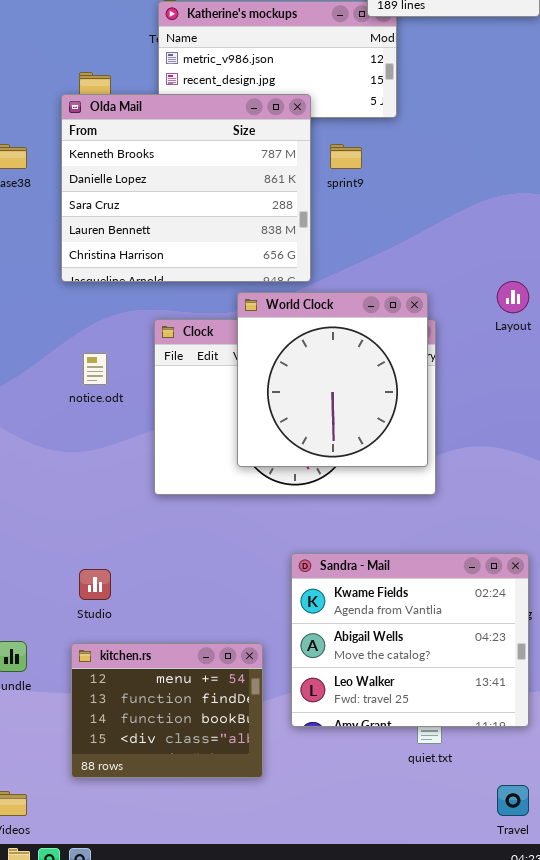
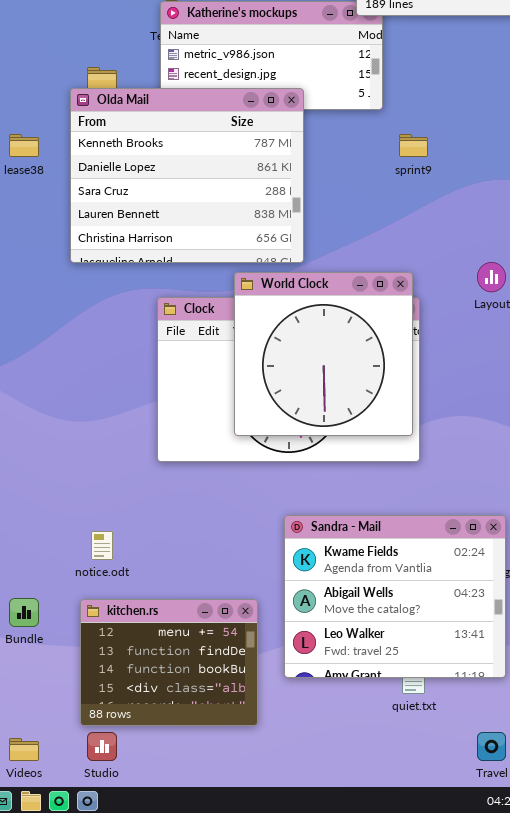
sprint9: [330,144,362,169] -> [399,134,428,157], moved
notice.odt: [83,353,107,385] -> [91,531,113,560], moved
Studio: [79,569,111,600] -> [87,732,117,761], moved

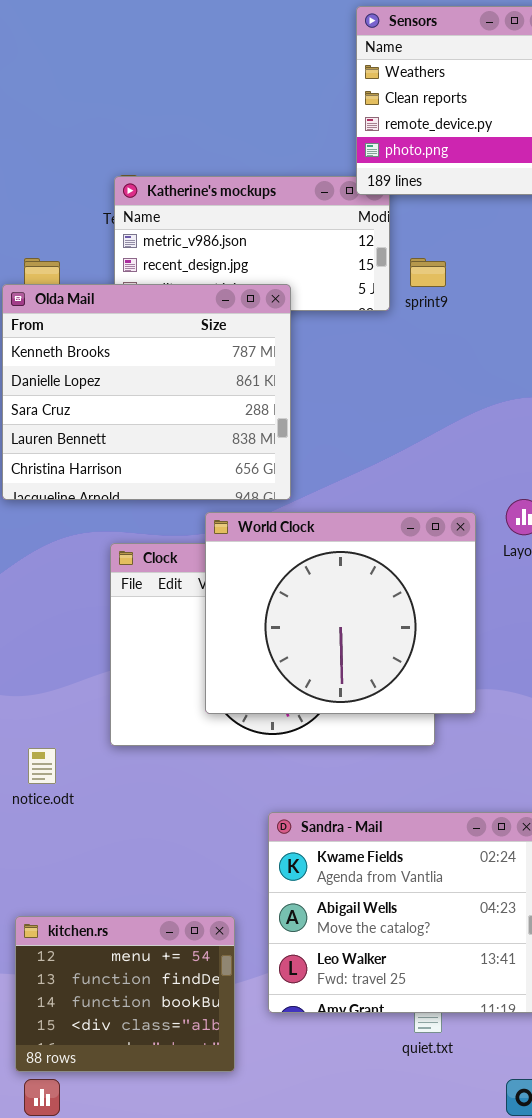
sprint9: [399,134,428,157] -> [410,258,446,287], moved
World Clock: [234,272,413,436] -> [205,512,476,714], resized
notice.odt: [91,531,113,560] -> [28,748,56,784], moved

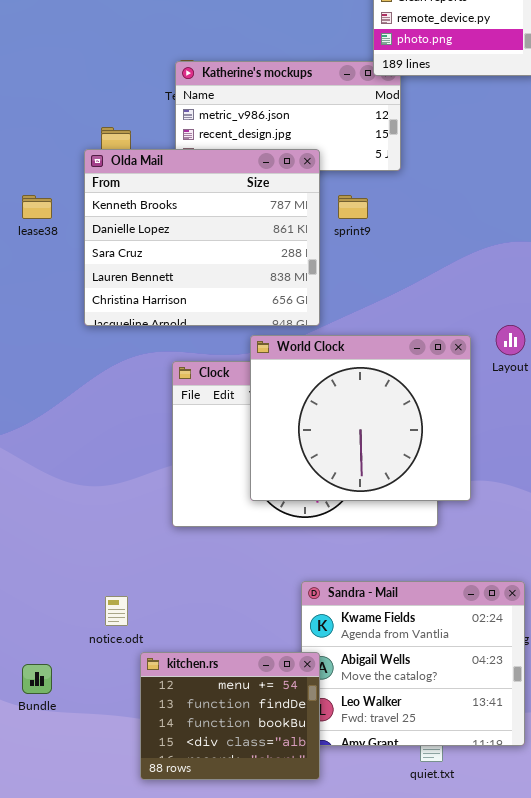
sprint9: [410,258,446,287] -> [338,195,368,219], moved
notice.odt: [28,748,56,784] -> [105,596,128,626], moved
kitchen.rs: [15,916,235,1072] -> [140,652,320,780], moved

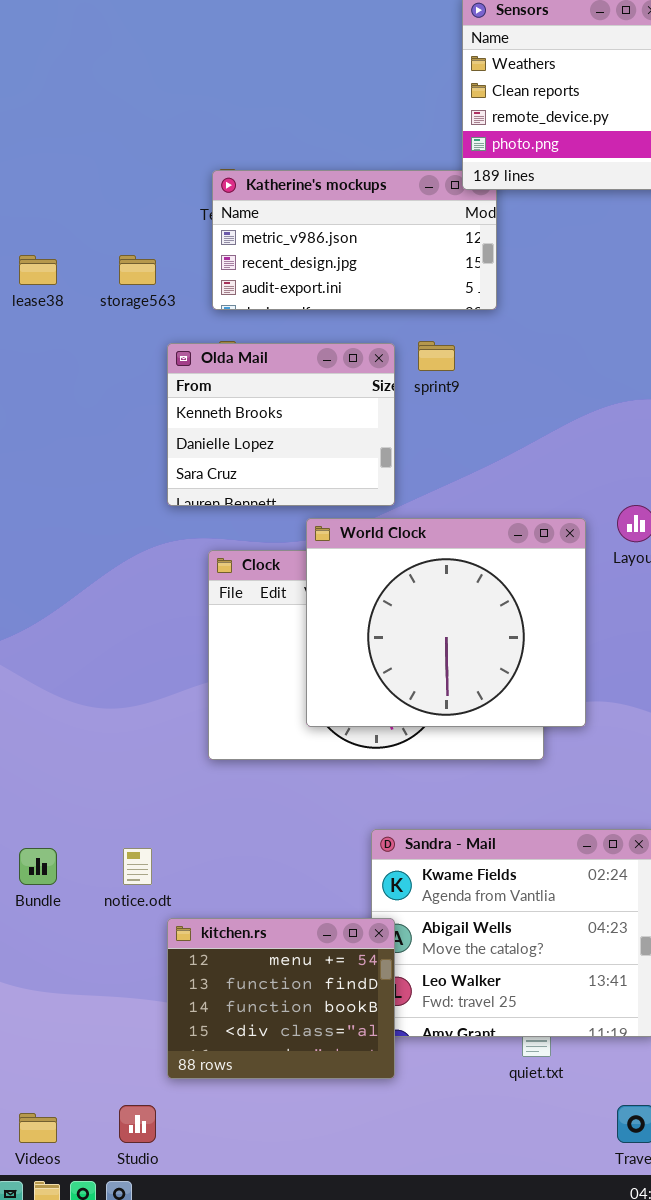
Olda Mail: [84,149,320,326] -> [167,343,395,506], resized
lease38: [22,195,52,219] -> [19,255,57,285], moved
Bundle: [22,664,52,694] -> [19,848,57,885], moved

